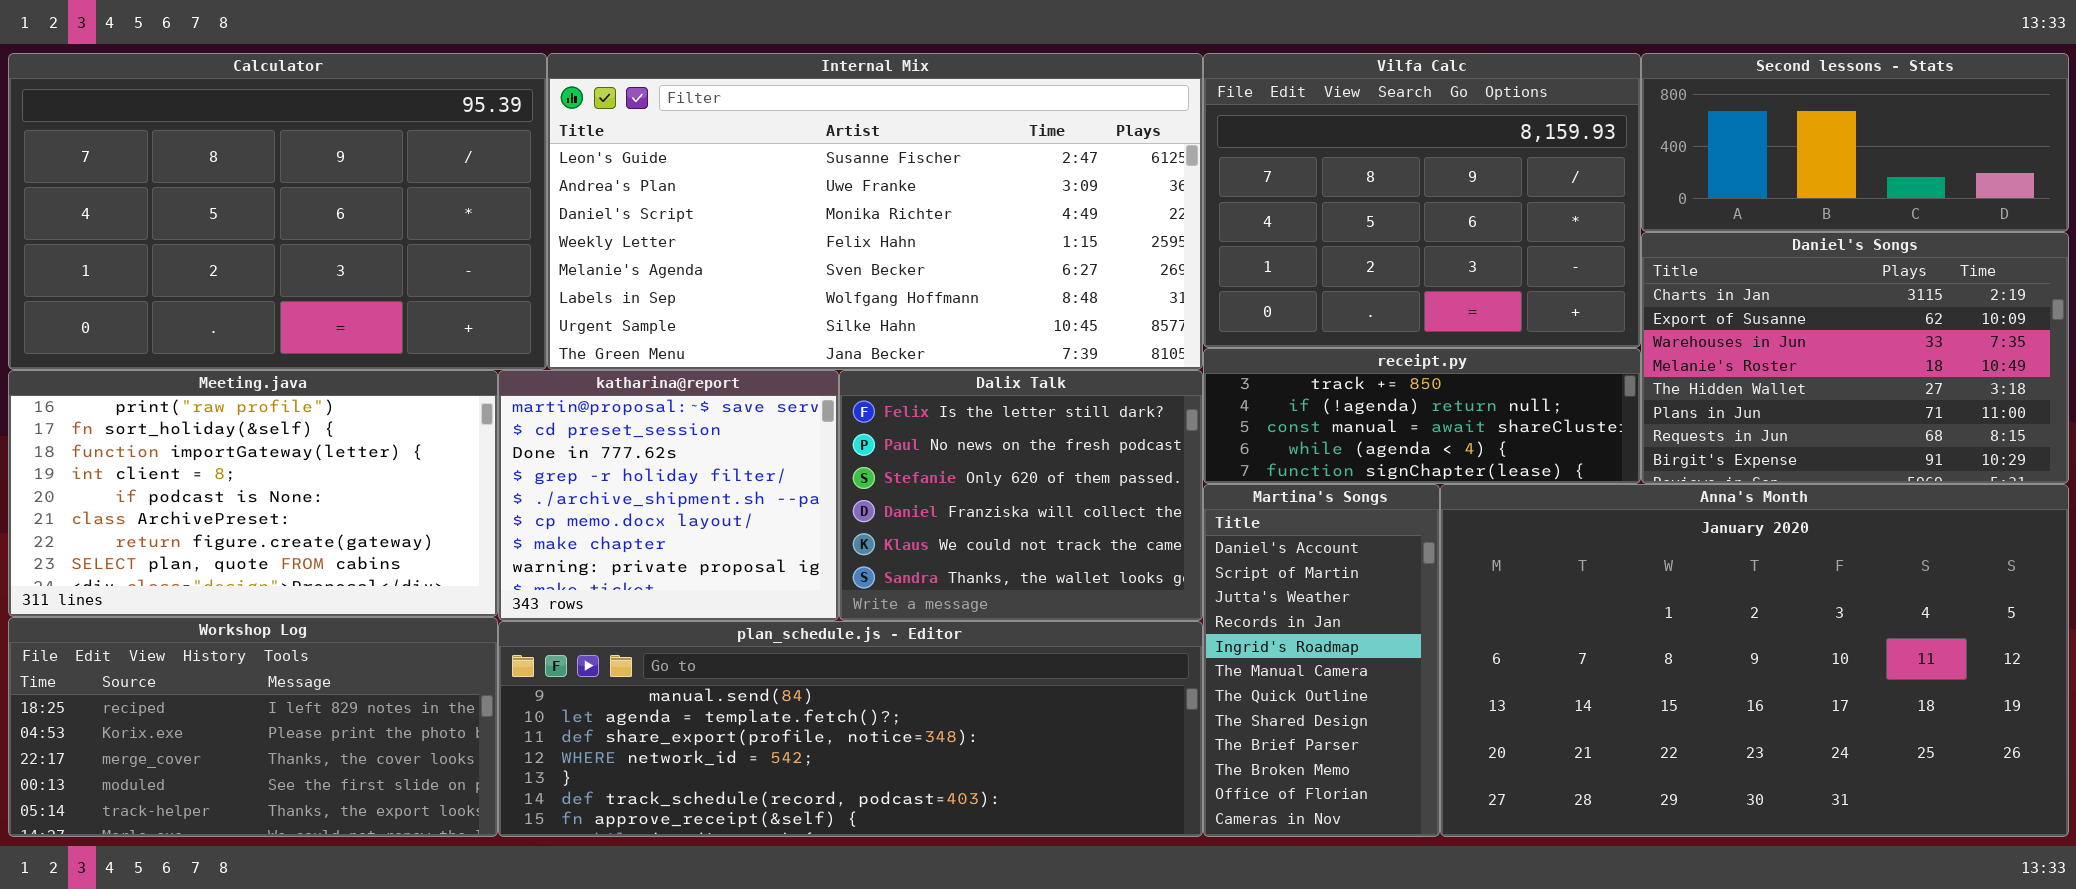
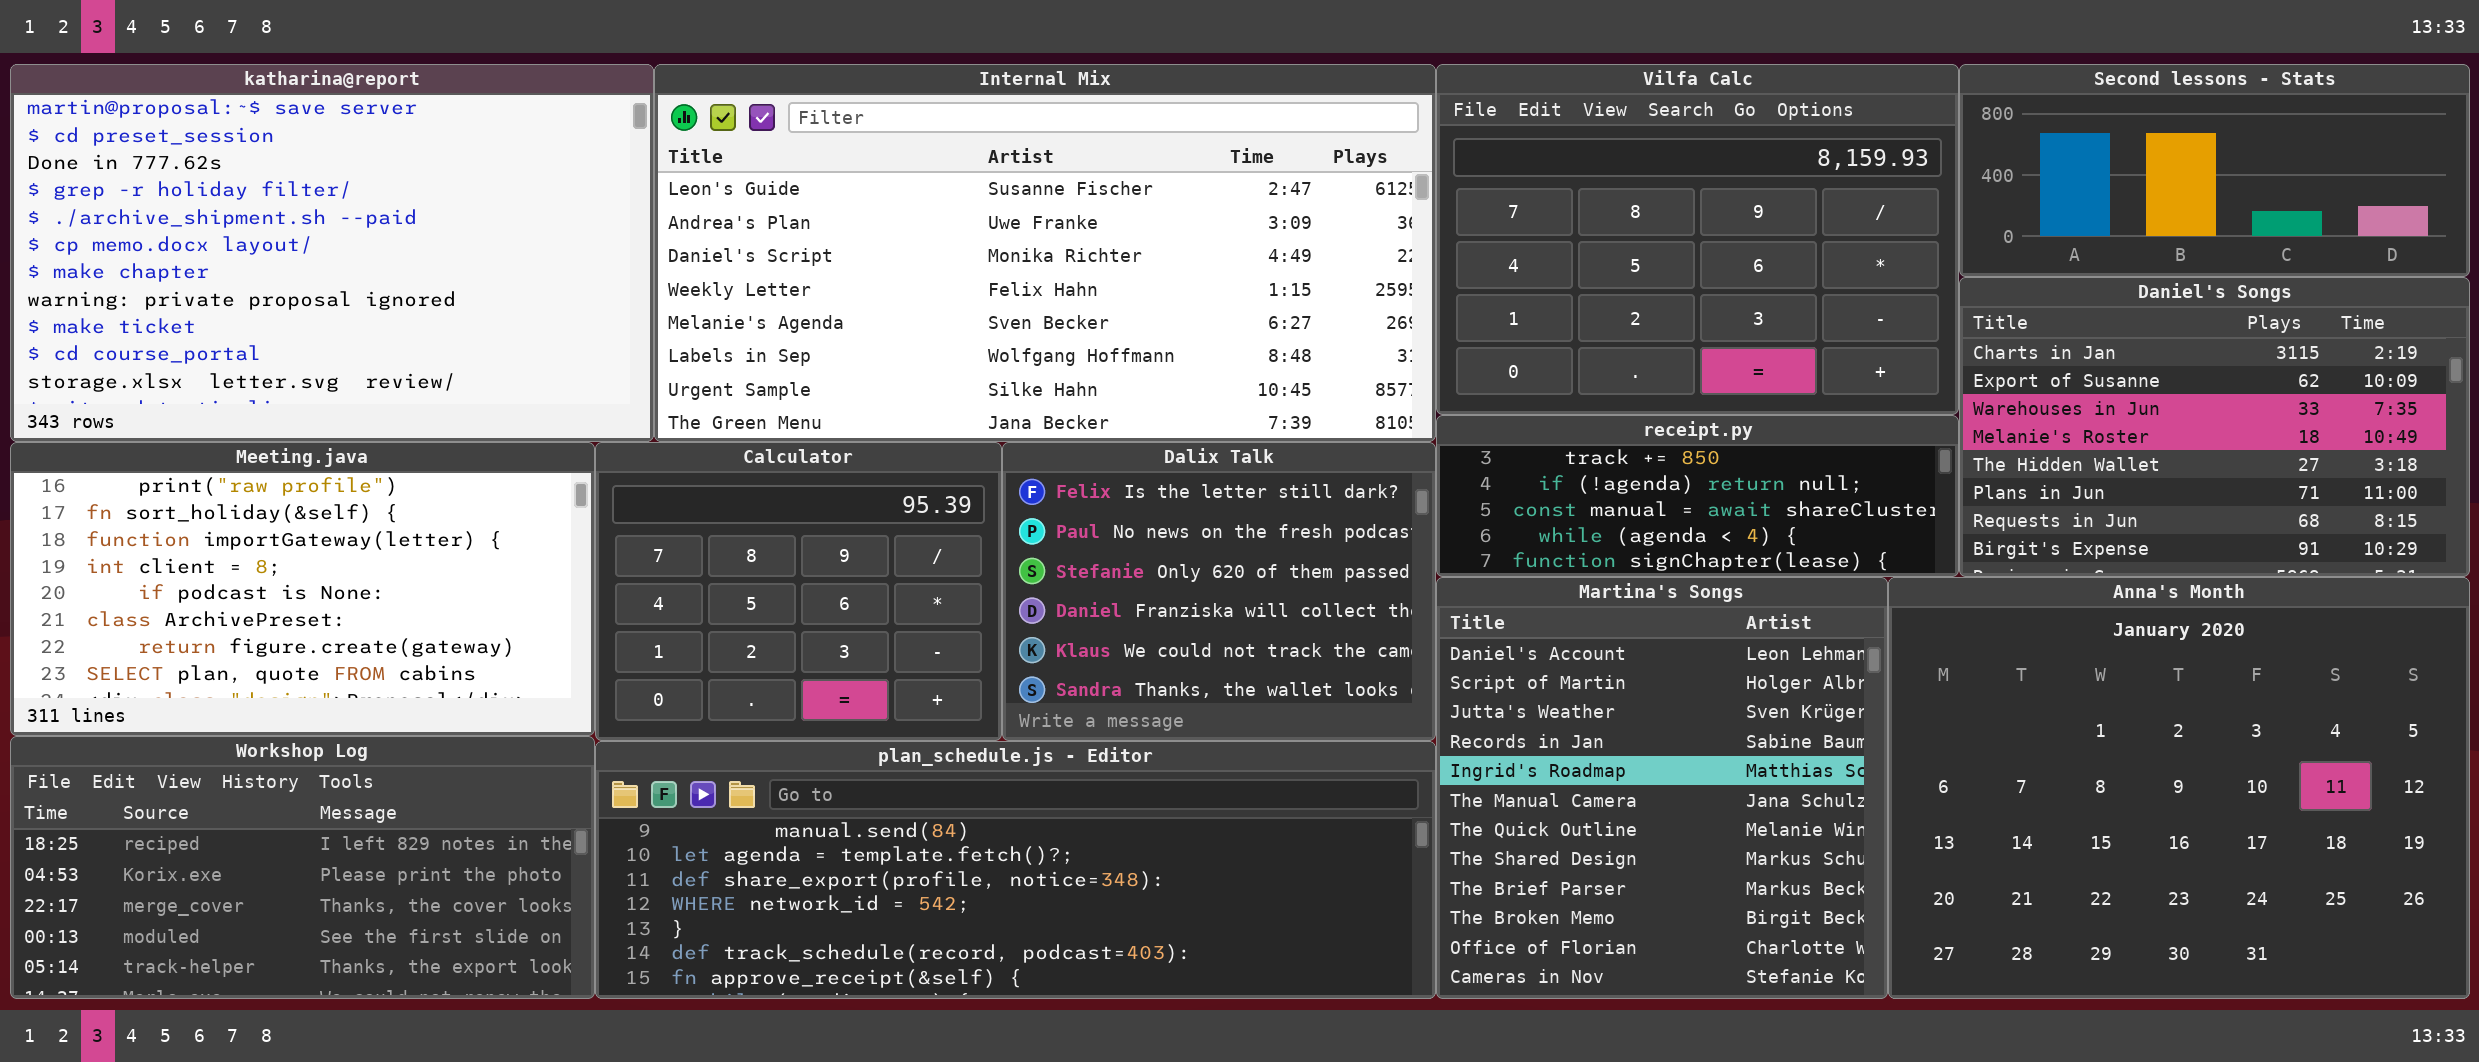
Calculator: [8,53,547,370] -> [595,442,1002,741], moved, resized
katharina@report: [498,370,839,621] -> [10,64,654,442], moved, resized
Martina's Songs: [1203,484,1440,837] -> [1436,577,1888,999], resized
Anna's Month: [1440,484,2069,837] -> [1888,577,2470,999], resized

